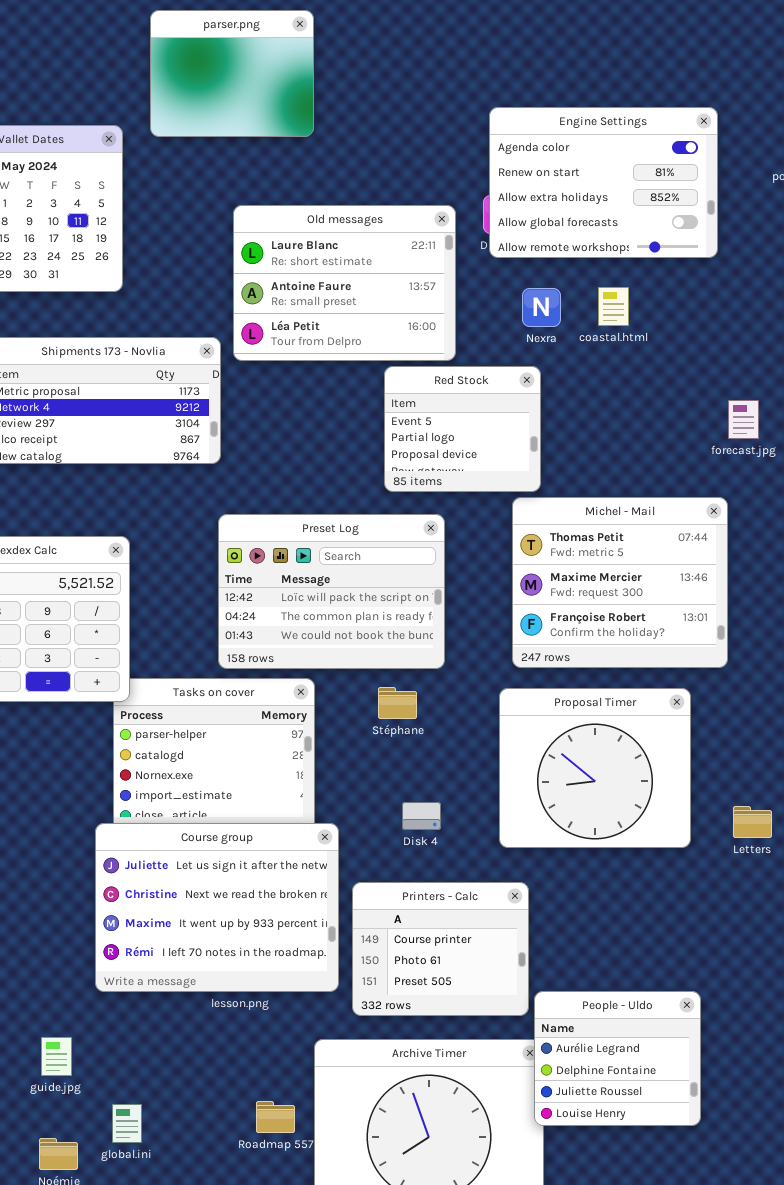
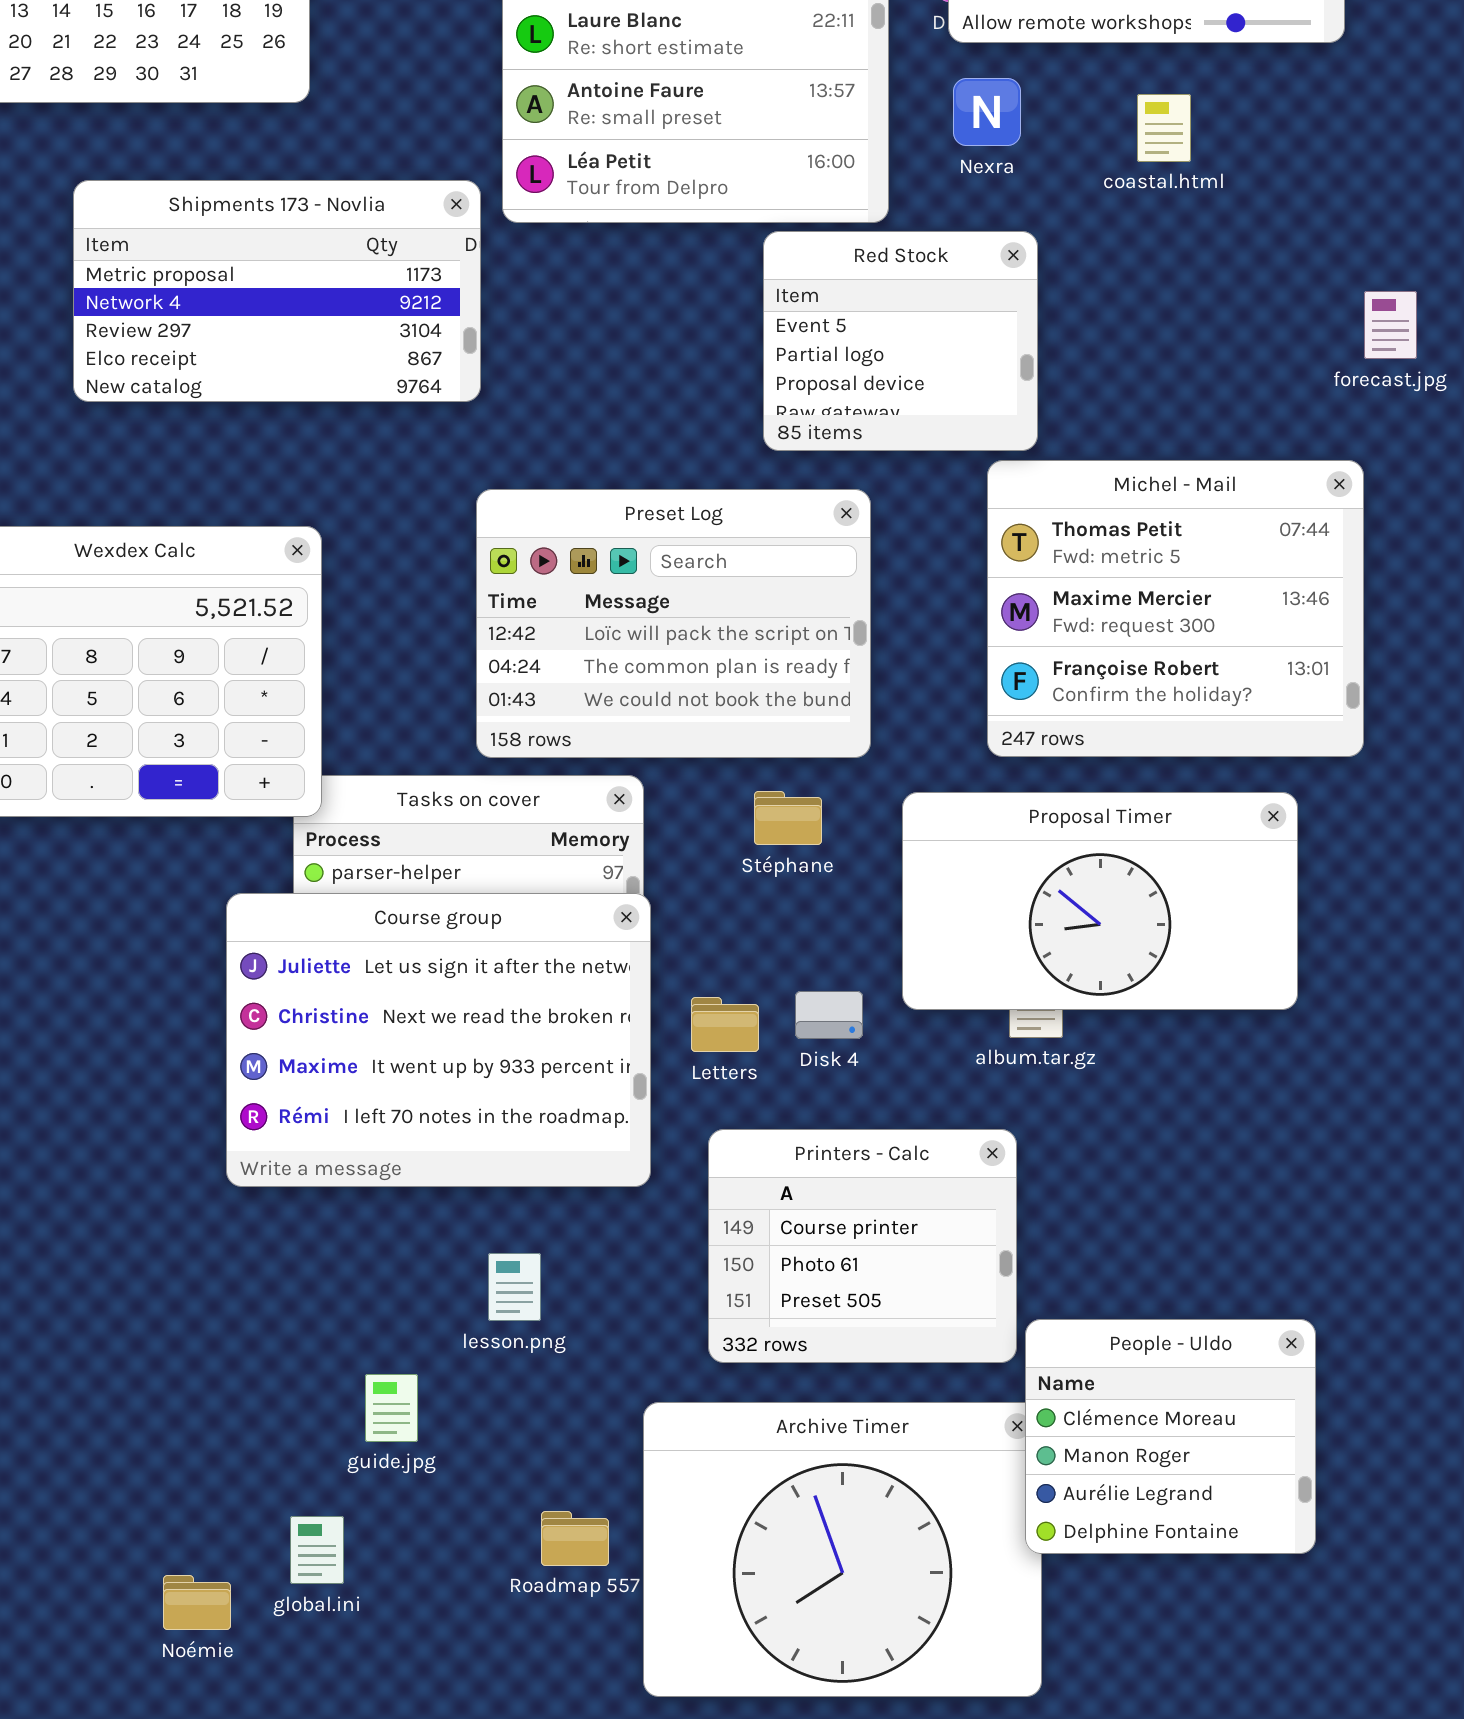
Nexra: [522,288,561,327] -> [953,78,1021,146], moved
Proposal Timer: [499,688,691,848] -> [902,792,1298,1010], resized
Letters: [733,806,772,838] -> [691,997,759,1052], moved
Course group: [95,823,339,992] -> [226,893,651,1187], moved
People - Uldo: [534,991,701,1126] -> [1025,1319,1316,1554], scrolled up 2 rows
guide.jpg: [41,1037,72,1076] -> [365,1374,418,1442], moved

